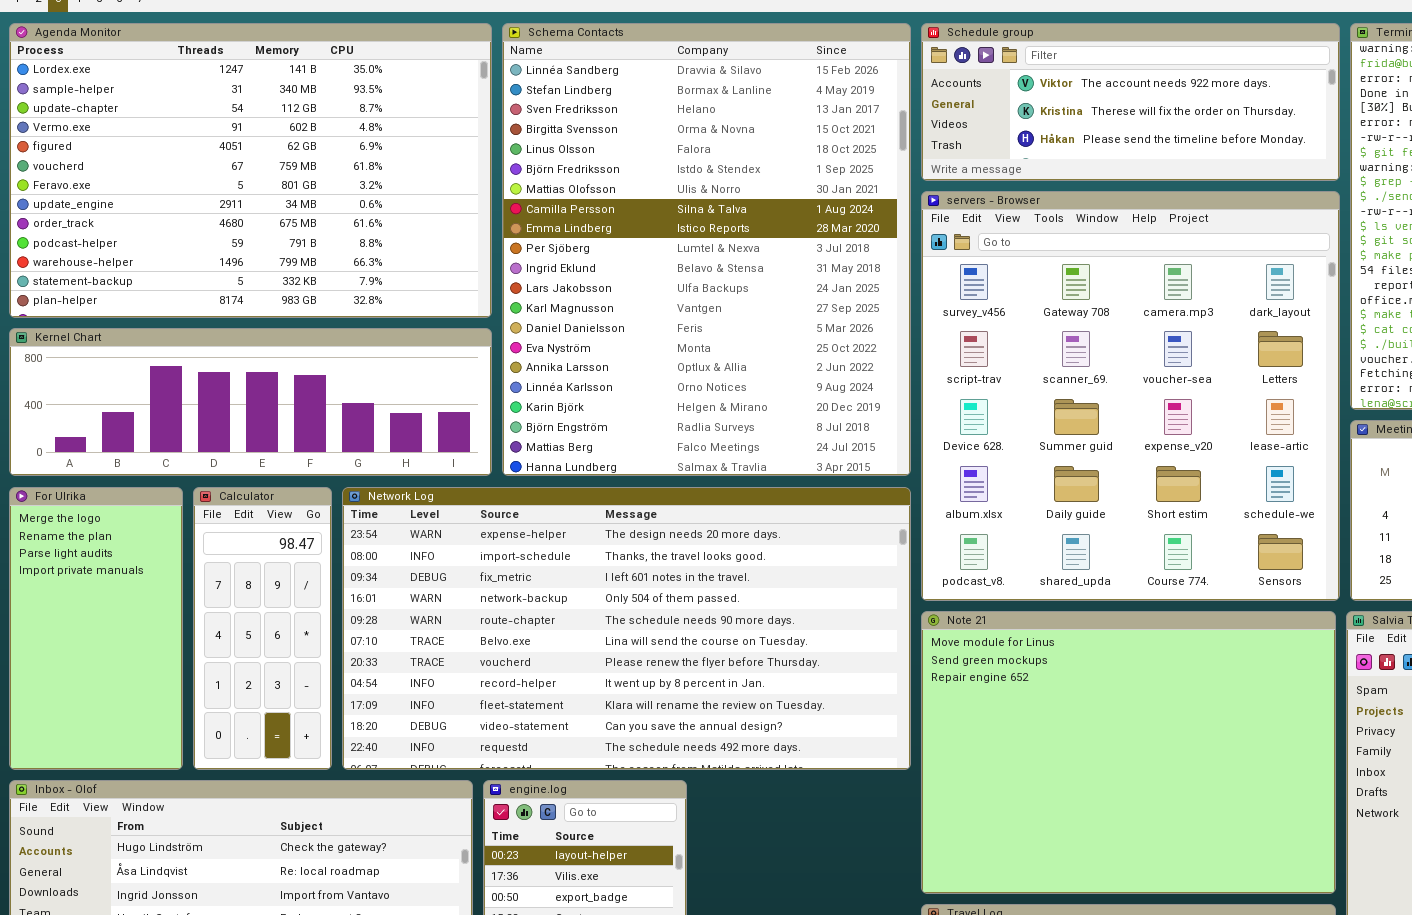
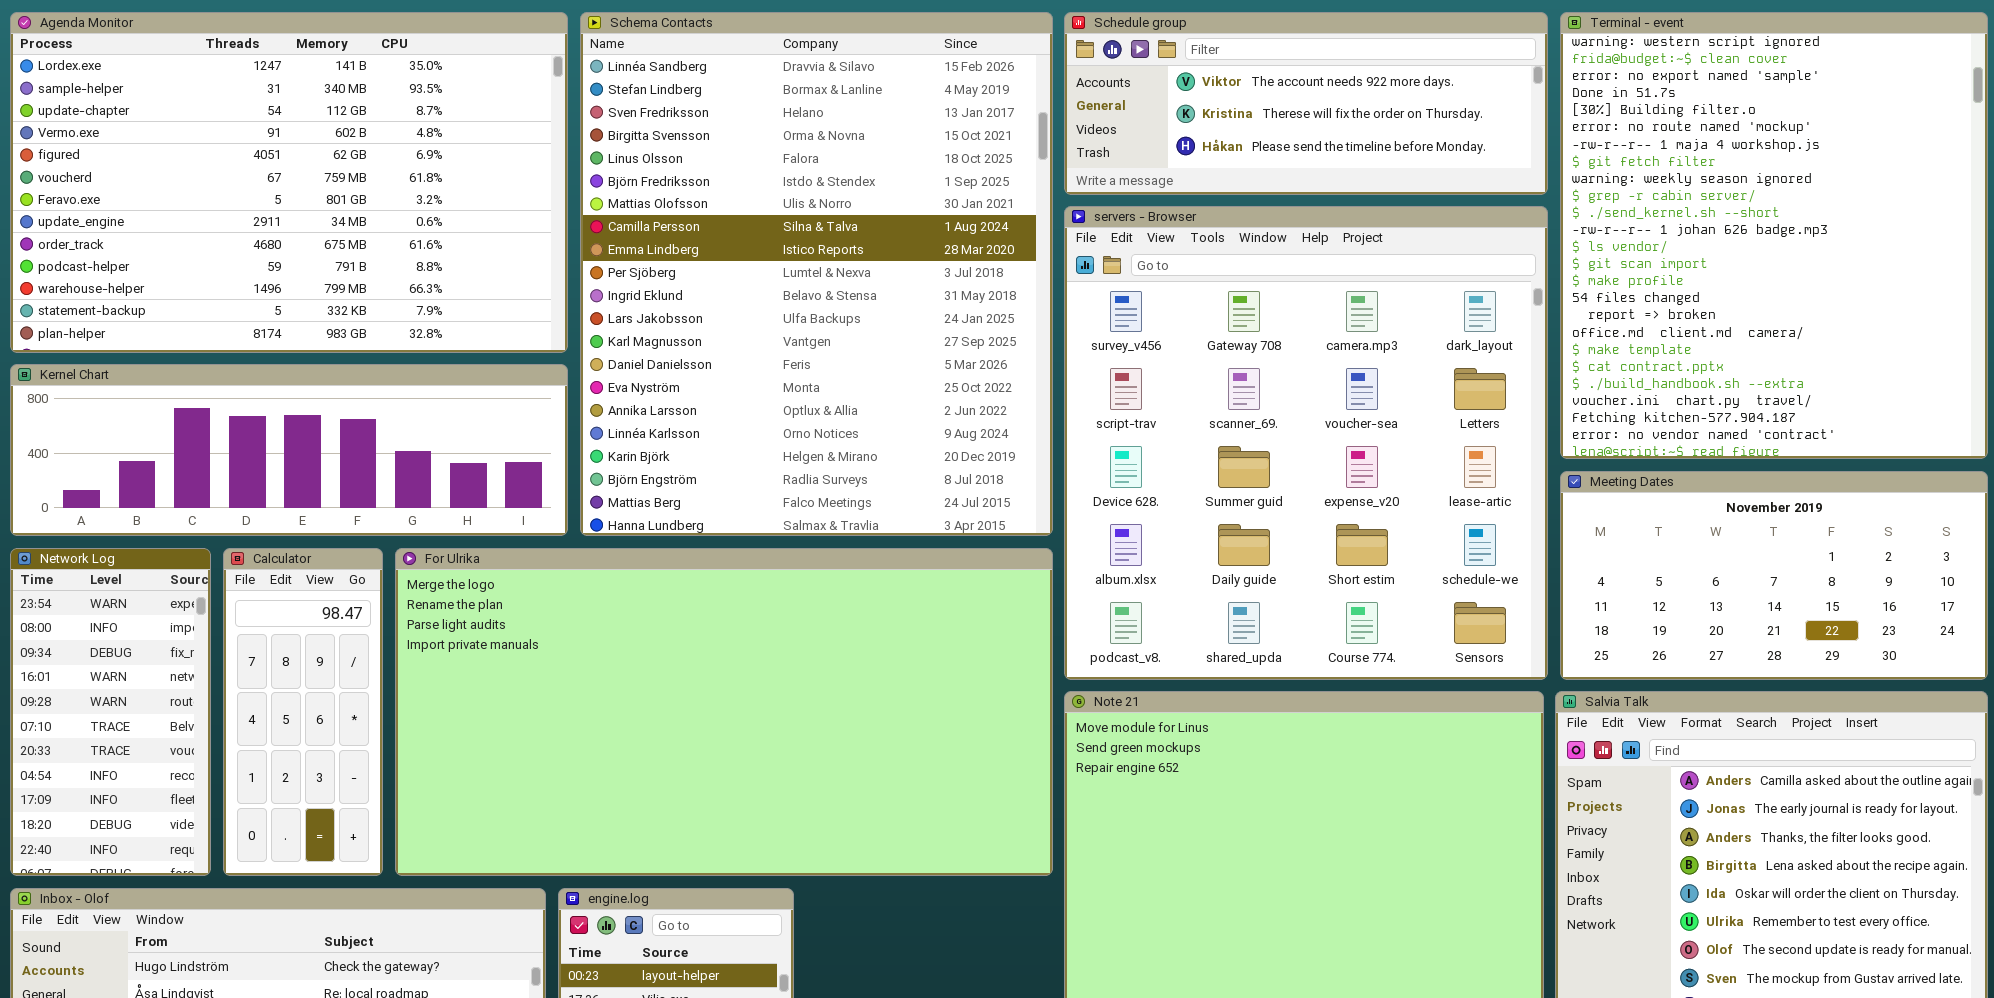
For Ulrika: [9,487,183,770] -> [395,548,1053,876], moved, resized
Network Log: [342,487,911,770] -> [10,548,211,876], moved, resized

